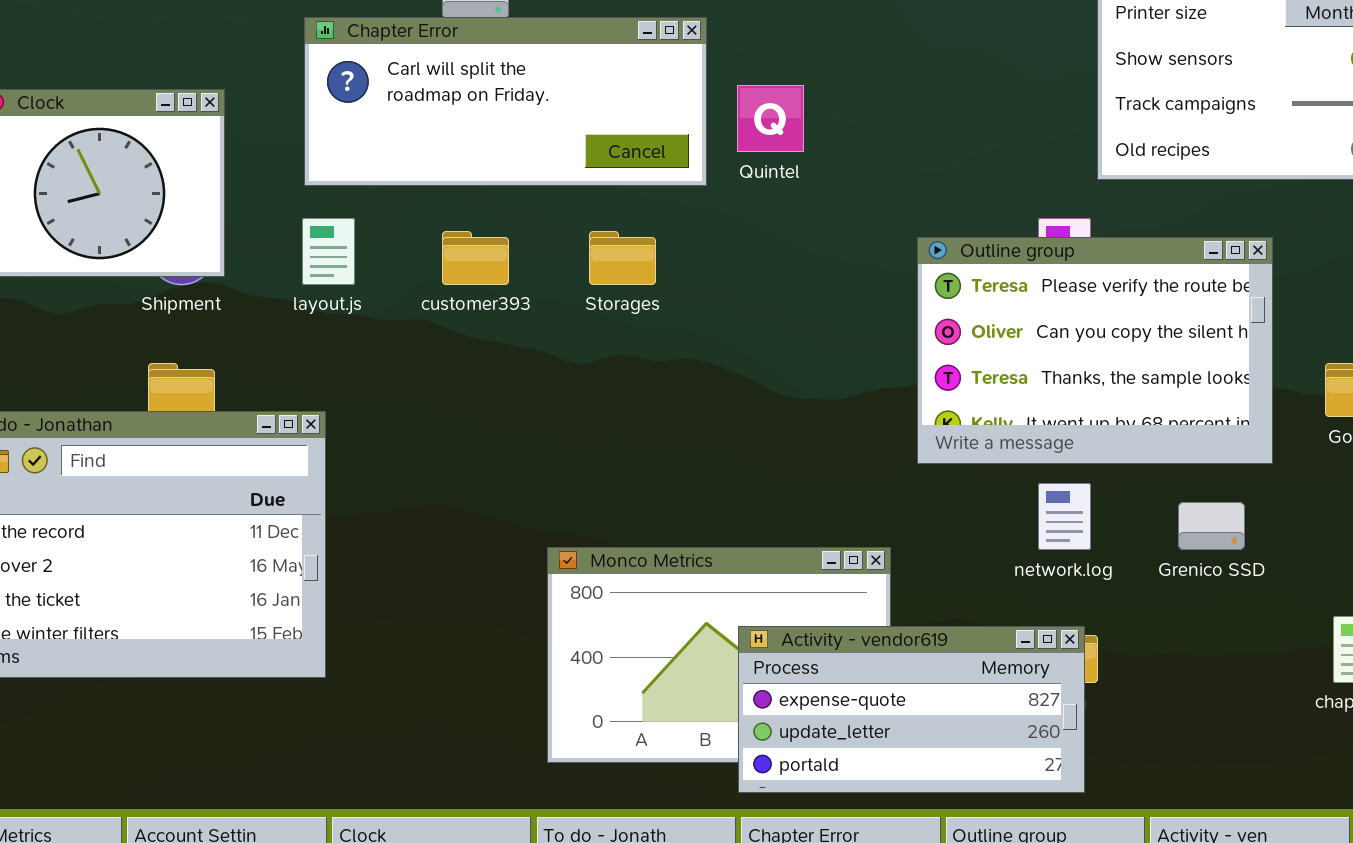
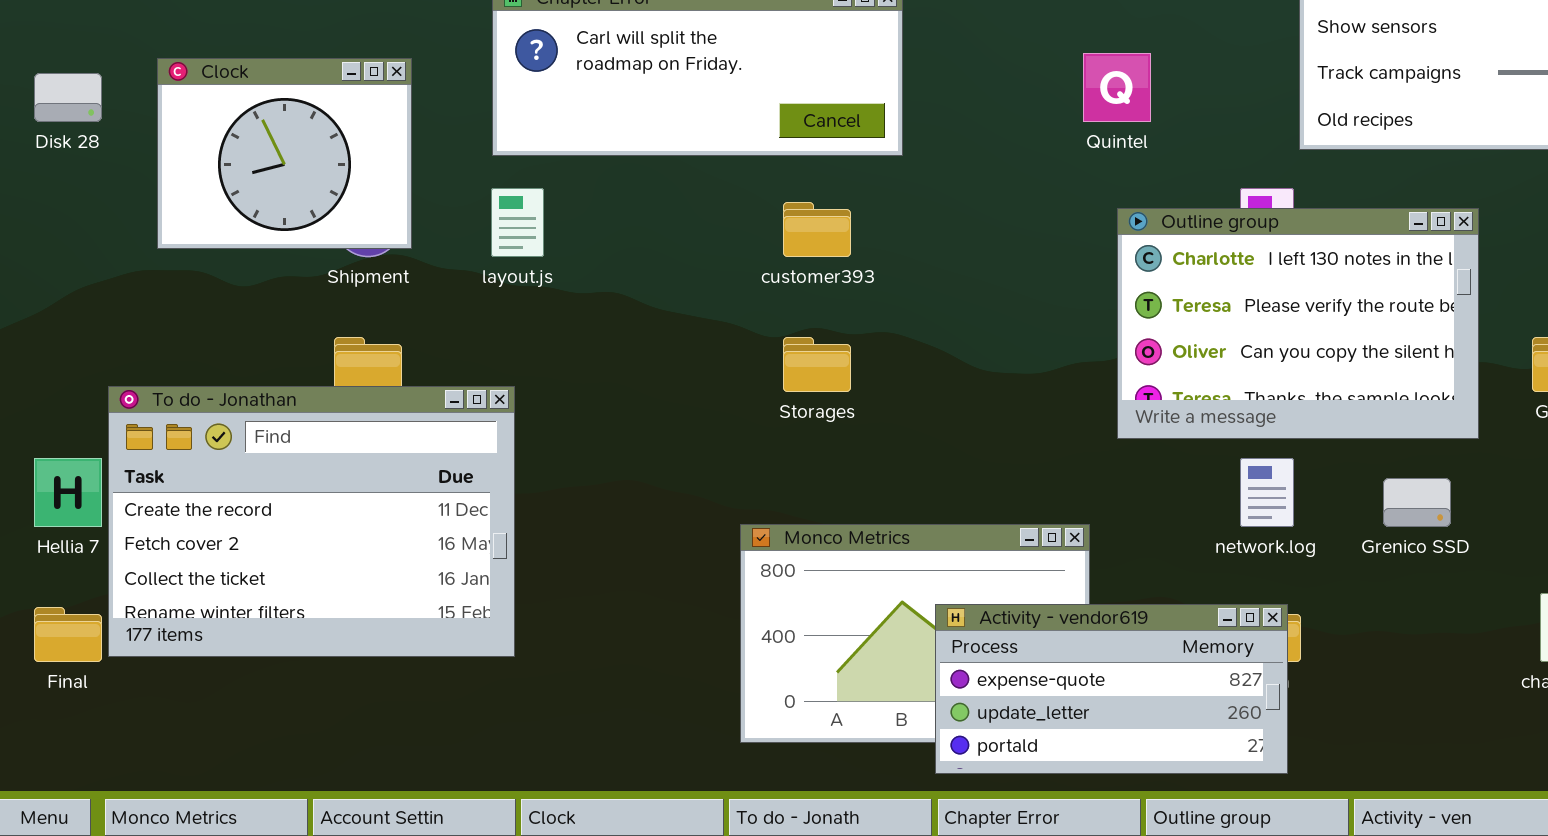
Quintel: [737,85,804,152] -> [1083,53,1151,122], moved
customer393: [442,231,509,285] -> [783,202,851,257], moved
Storages: [589,231,656,285] -> [783,337,851,392], moved
Outline group: [917,237,1273,464] -> [1117,208,1479,439], scrolled up 1 row

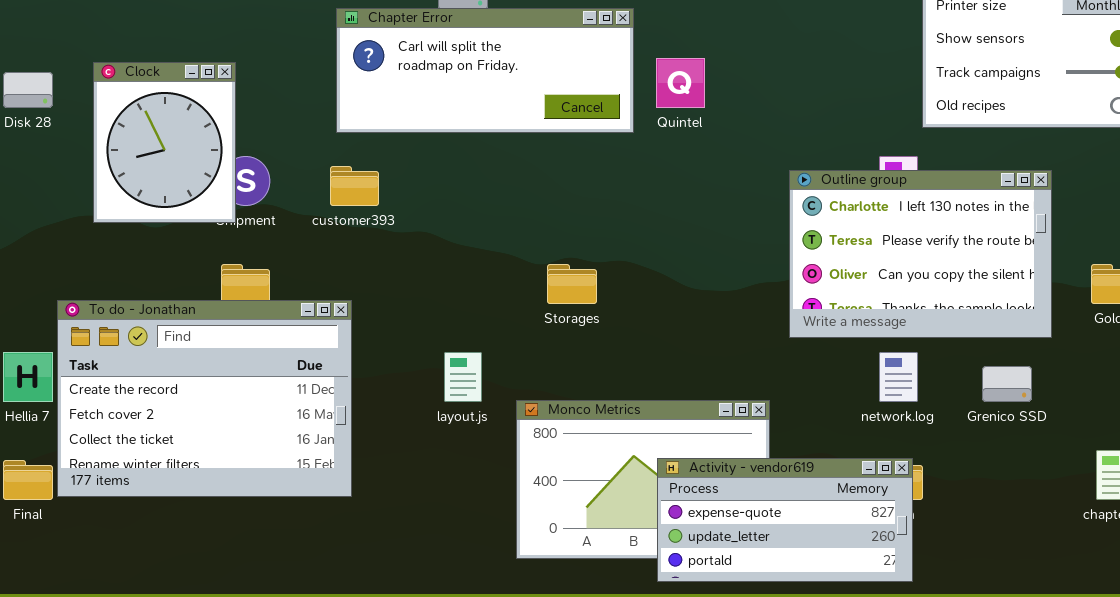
Quintel: [1083,53,1151,122] -> [656,58,705,108], moved
Clock: [157,58,412,249] -> [93,62,236,223], resized
layout.js: [491,188,544,257] -> [444,352,482,402], moved
customer393: [783,202,851,257] -> [330,166,379,206], moved

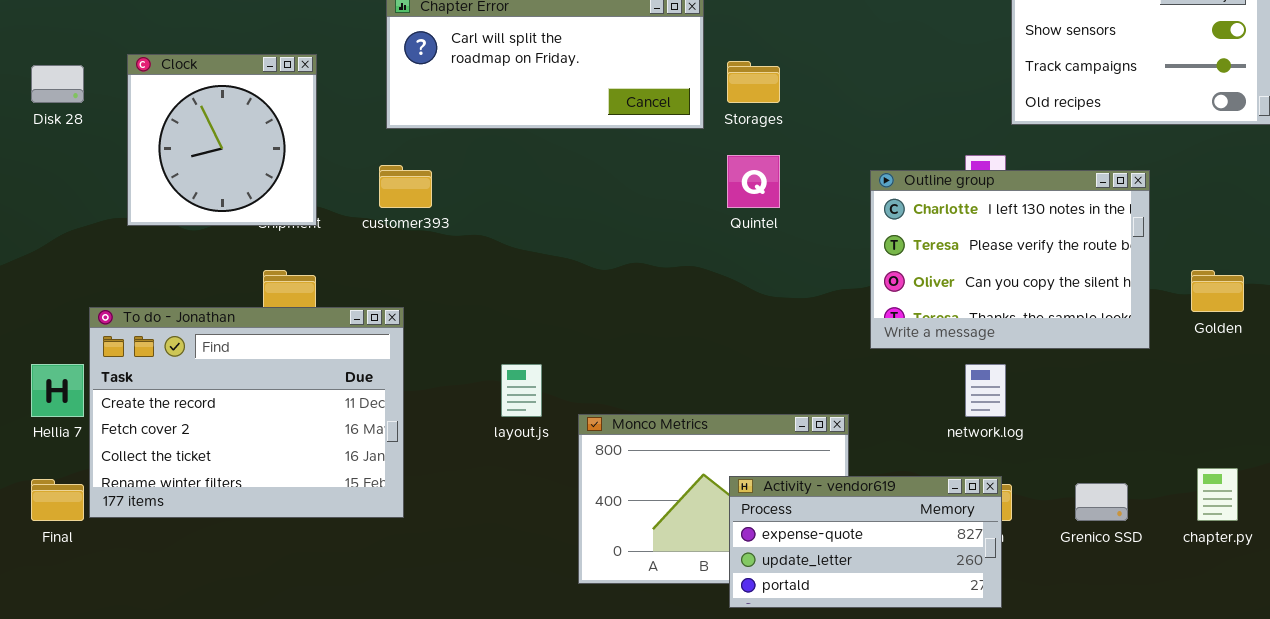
Quintel: [656,58,705,108] -> [727,155,780,208], moved
Clock: [93,62,236,223] -> [127,54,317,226], resized
Storages: [547,264,597,304] -> [727,61,780,103], moved
Grenico SSD: [982,366,1032,402] -> [1075,483,1128,521], moved

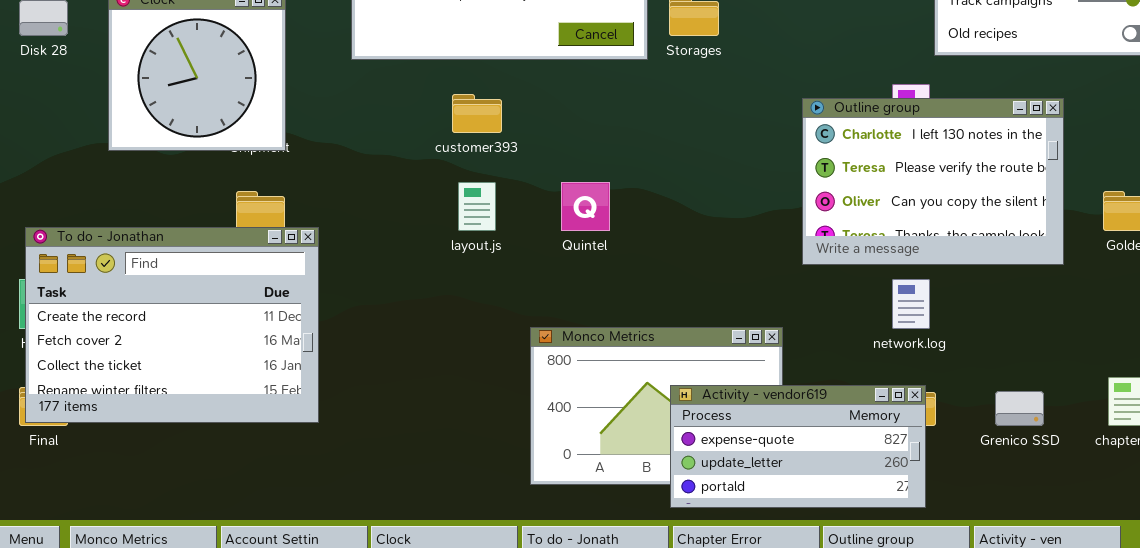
Quintel: [727,155,780,208] -> [561,182,610,231], moved
customer393: [379,165,432,208] -> [452,94,502,133], moved
To do - Jonathan: [89,307,404,518] -> [25,227,319,423], moved
layout.js: [501,364,542,417] -> [458,182,496,231], moved

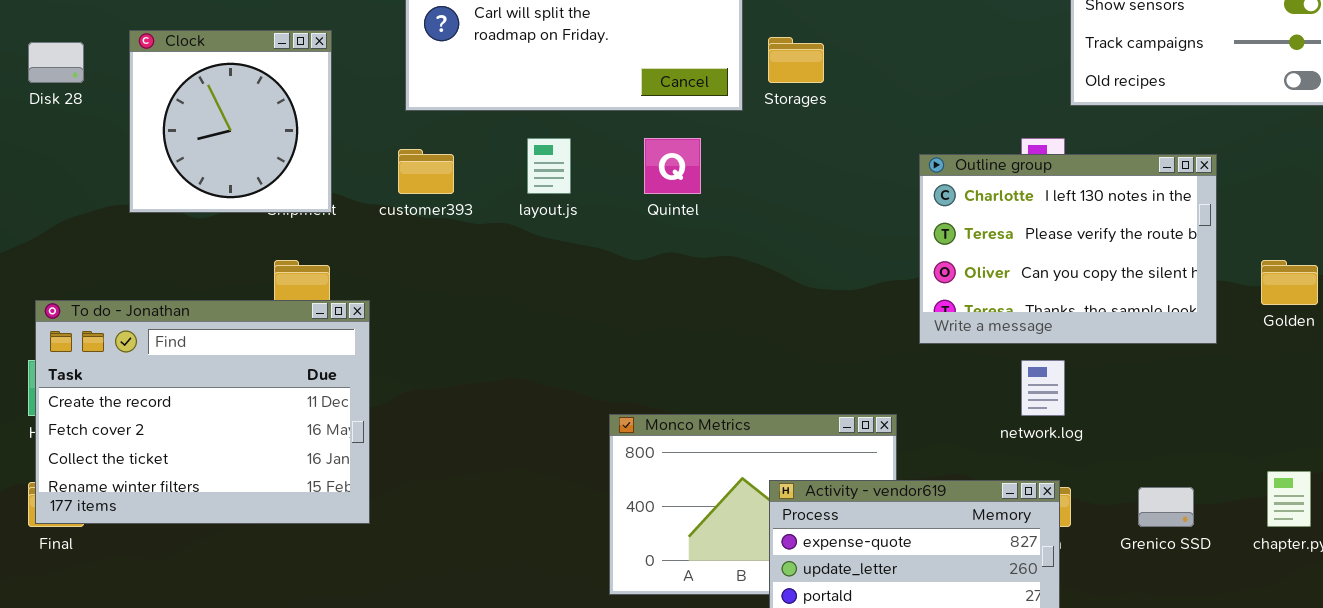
customer393: [452,94,502,133] -> [398,149,454,194], moved
layout.js: [458,182,496,231] -> [527,138,571,194], moved
Quintel: [561,182,610,231] -> [644,138,701,194], moved

